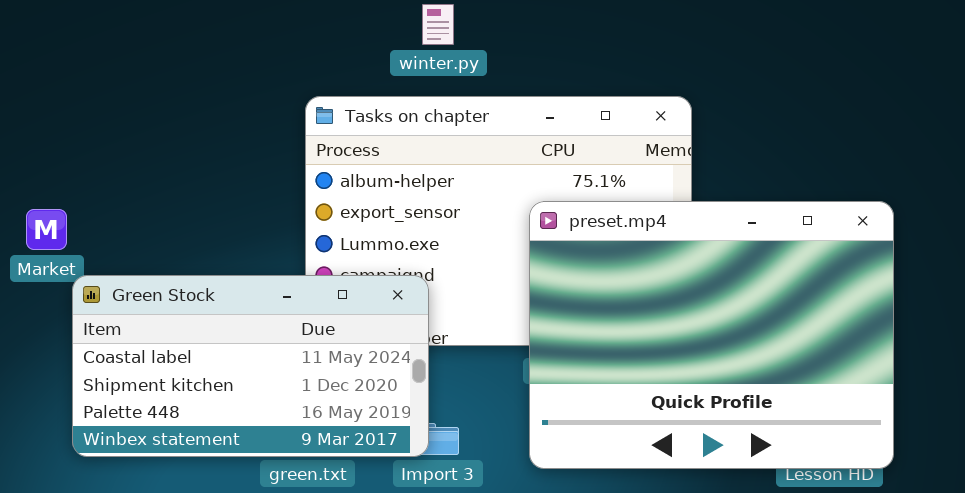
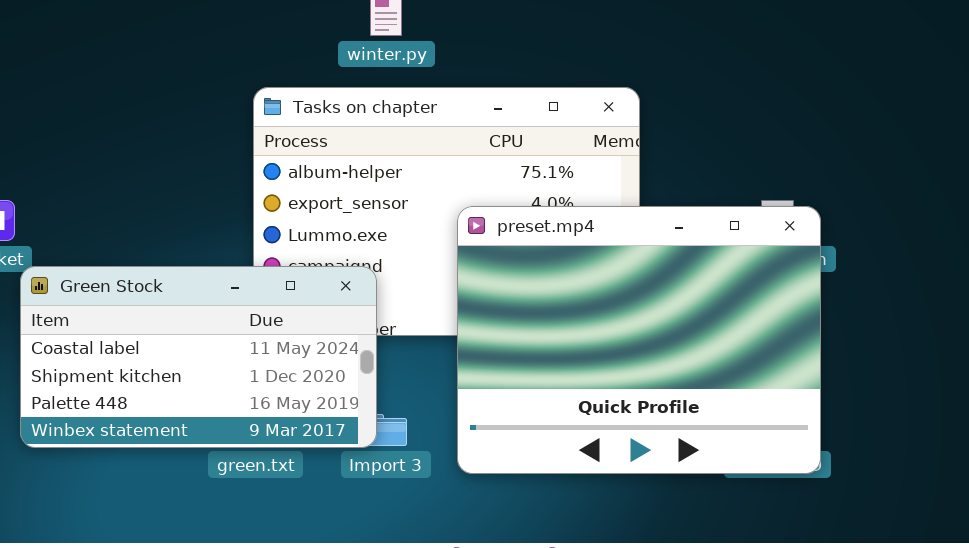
preset.mp4: [529,201,894,469] -> [457,206,821,474], moved

